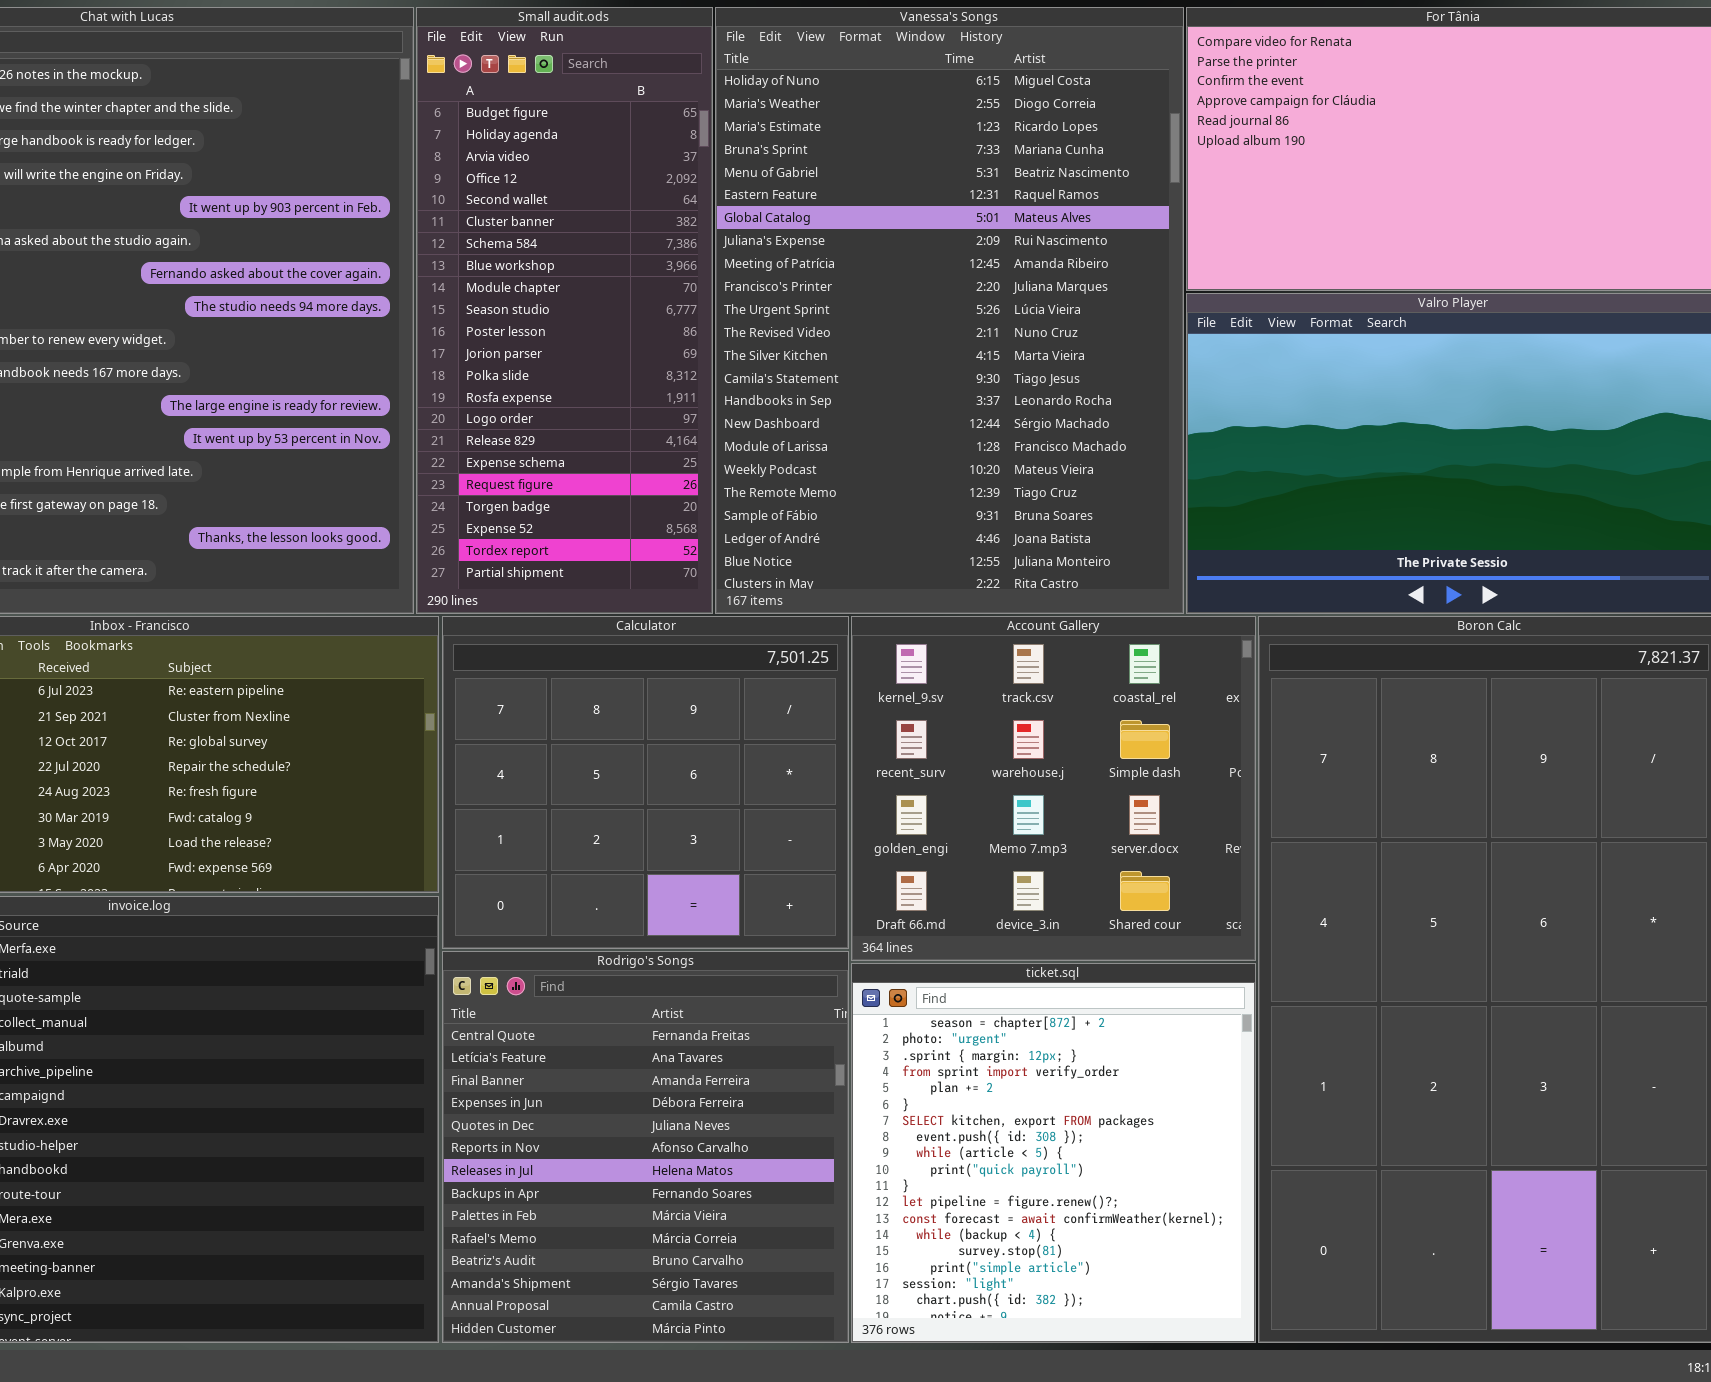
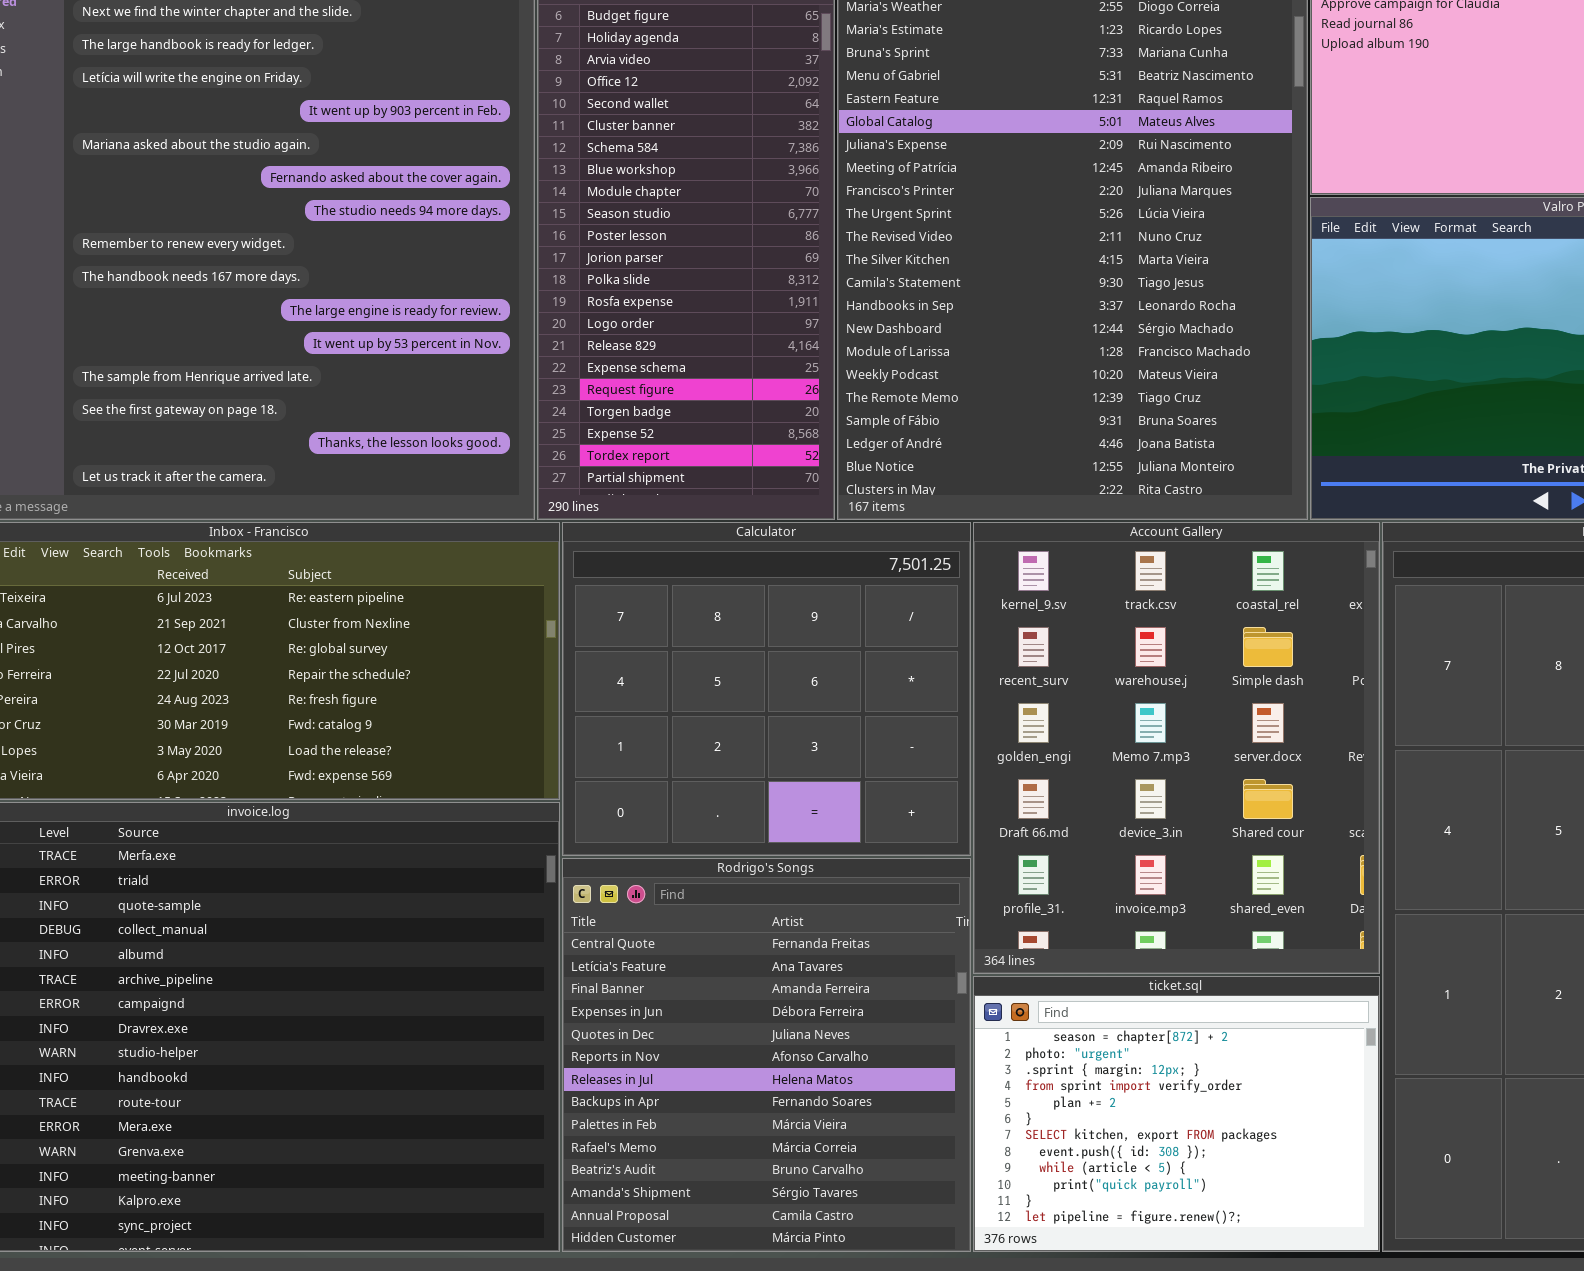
Account Gallery: [851,616,1256,961] -> [973,522,1380,974], resized
ticket.sql: [851,963,1256,1343] -> [973,976,1380,1252], resized

